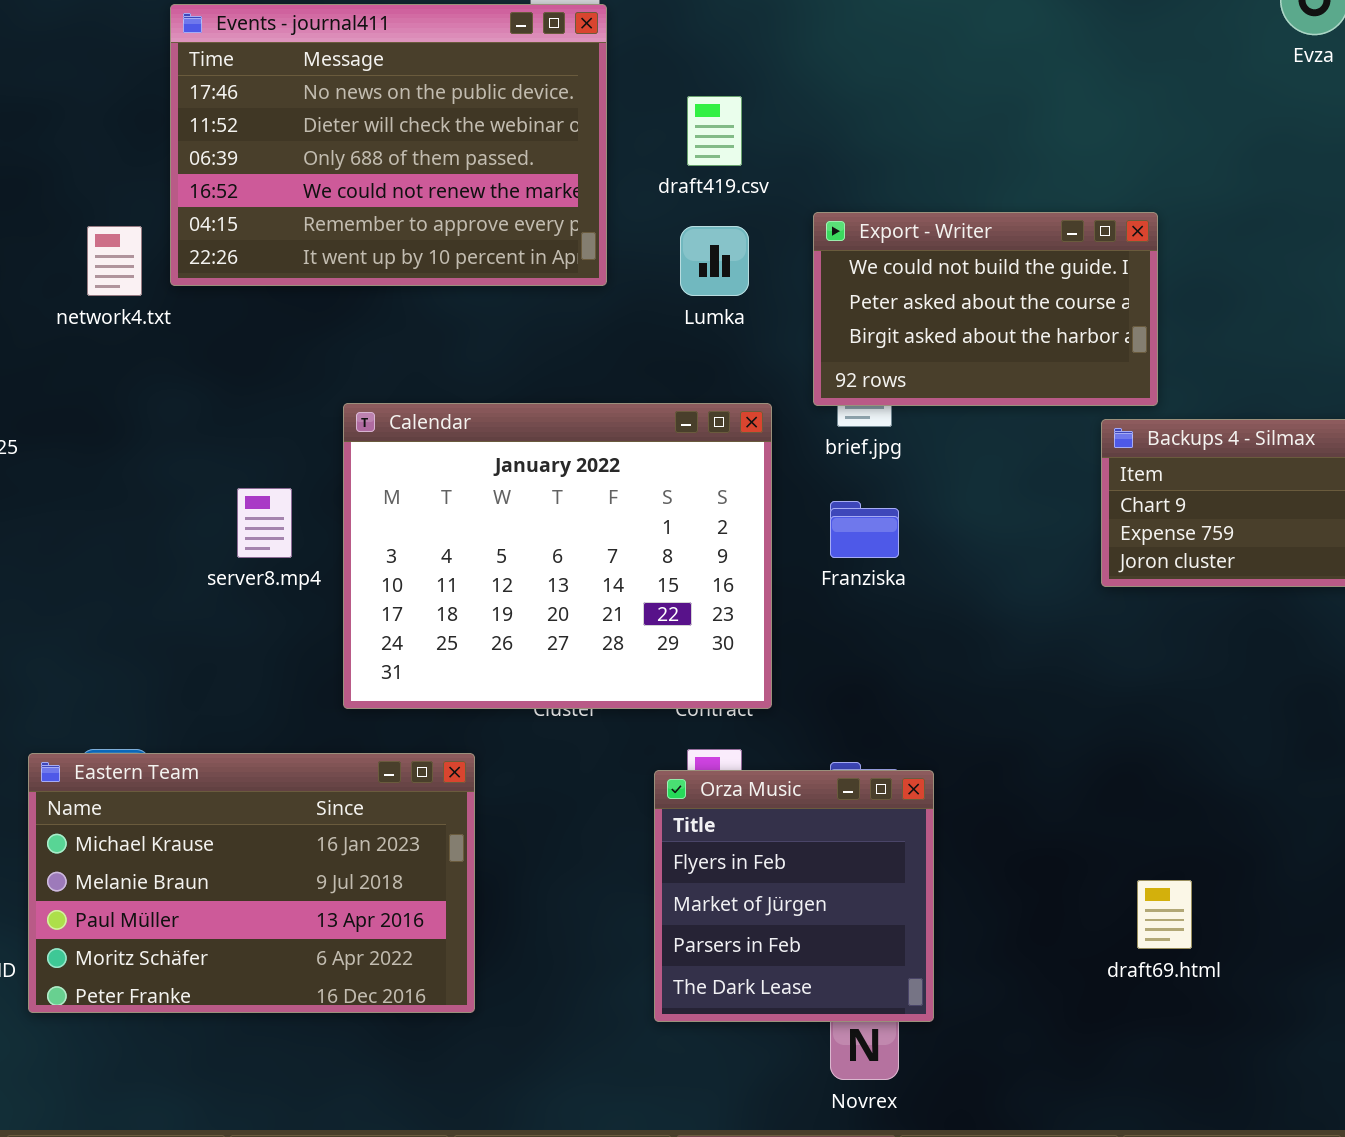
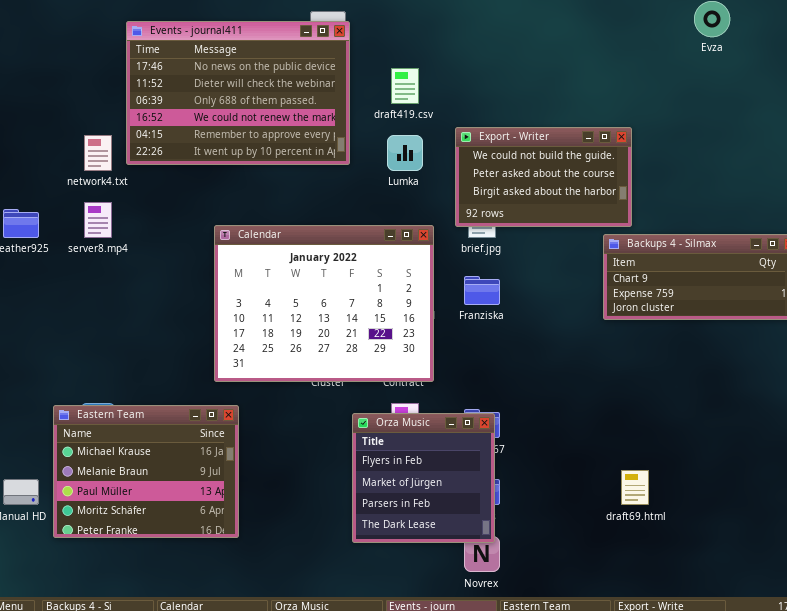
server8.mp4: [237,488,292,558] -> [84,202,112,238], moved
Eastern Team: [28,753,475,1013] -> [53,405,239,538], resized
Orza Music: [654,770,934,1022] -> [352,413,495,543], moved

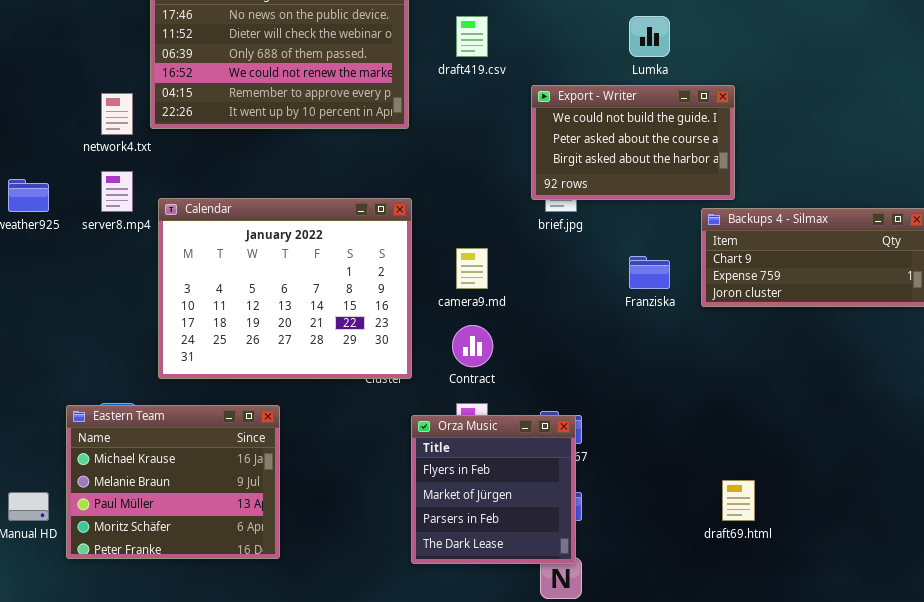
Lumka: [387,135,423,171] -> [629,16,670,57], moved
Calendar: [214,225,434,382] -> [158,198,412,379], moved
Franziska: [464,276,500,305] -> [629,256,670,289], moved

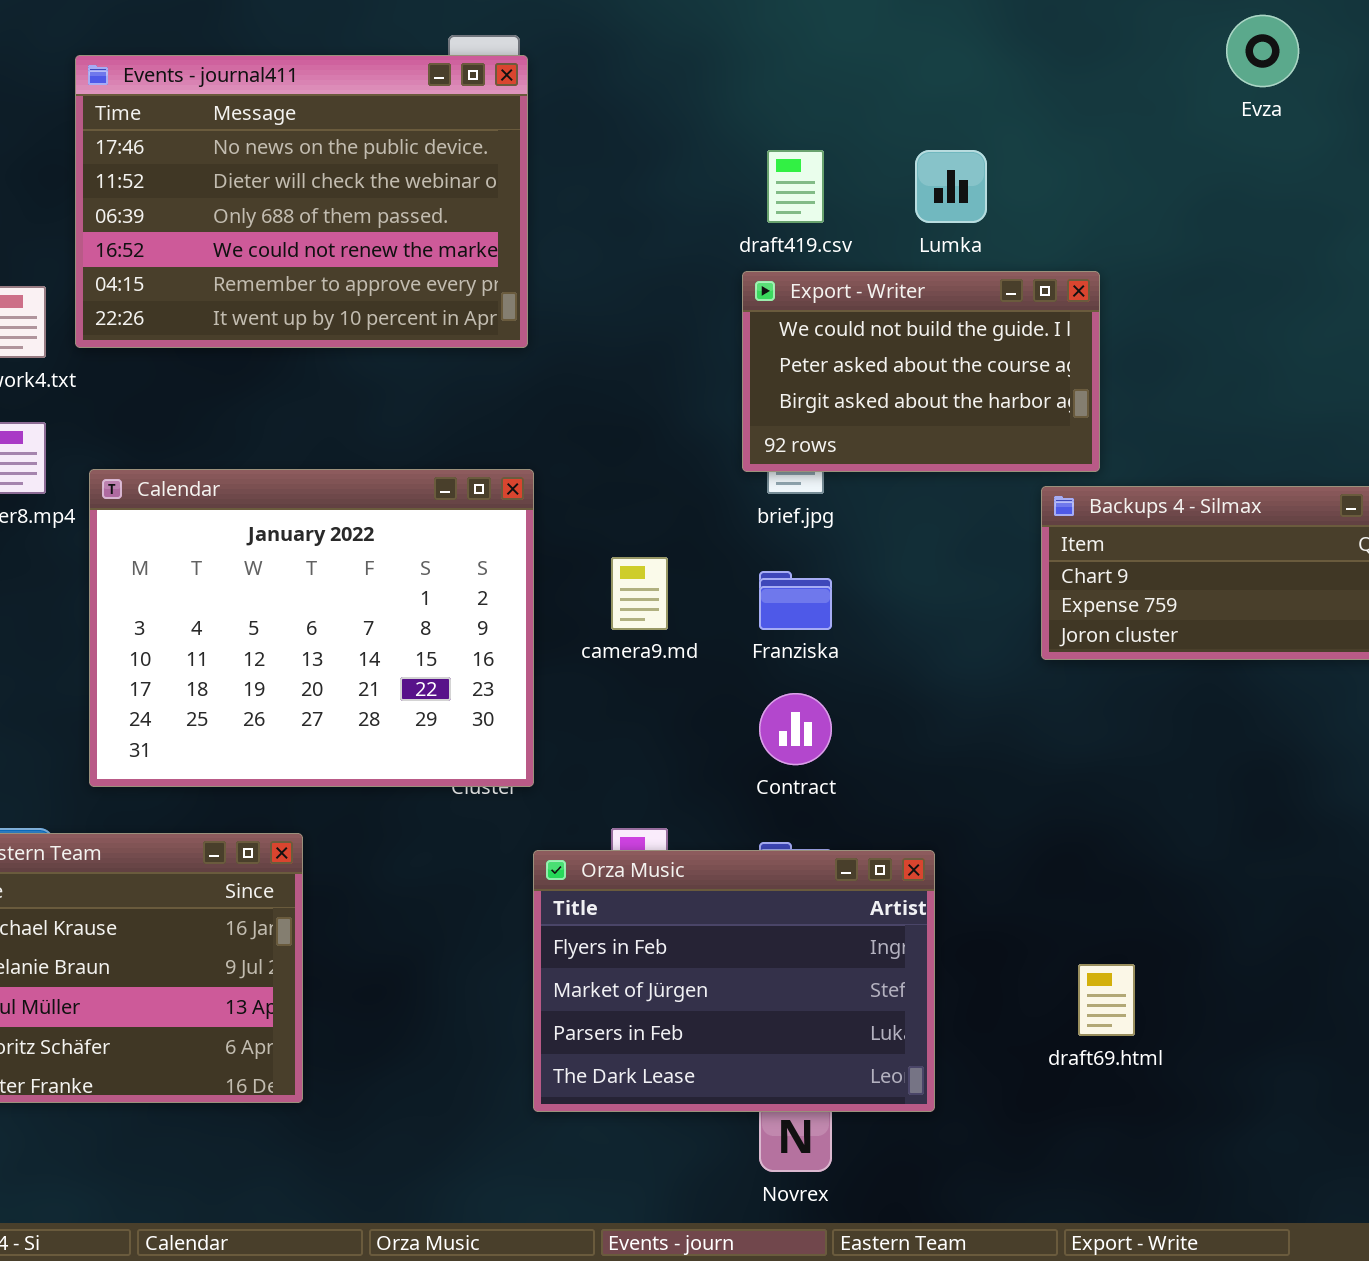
draft419.csv: [456,16,488,57] -> [767,150,824,223], moved
Franziska: [629,256,670,289] -> [759,571,832,630], moved
Contract: [452,325,493,367] -> [759,693,832,765], moved
Orza Music: [411,415,576,564] -> [533,850,935,1112], resized

